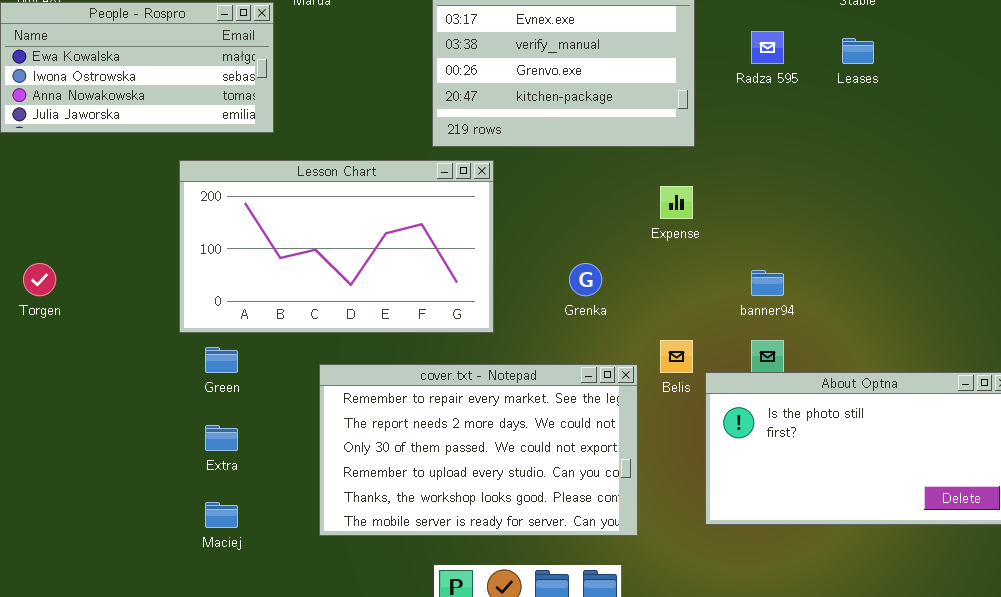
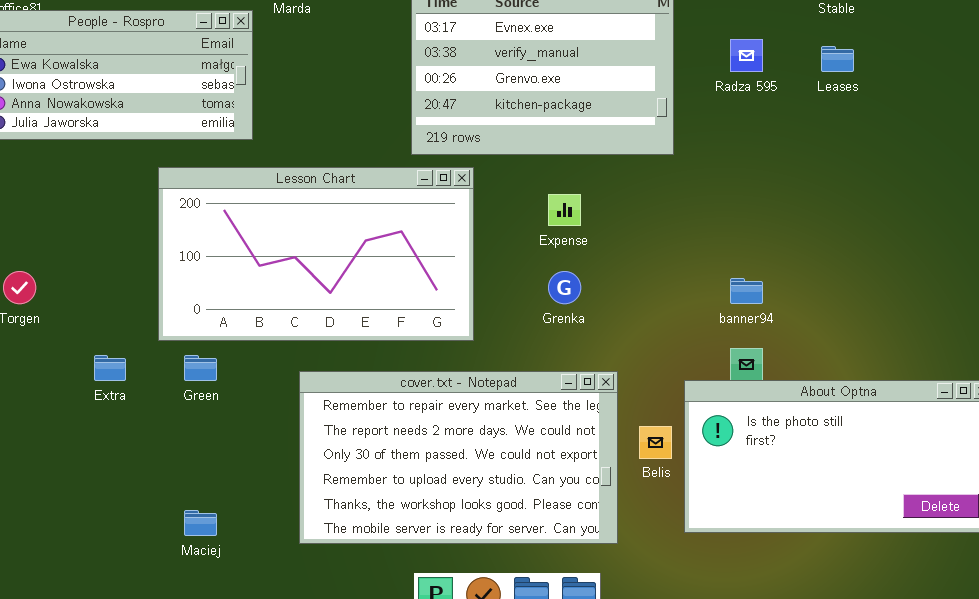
Expense: [660,186,693,219] -> [548,194,581,226], moved
Belis: [660,340,693,373] -> [639,426,672,459], moved
Extra: [205,425,238,451] -> [94,355,126,381], moved

